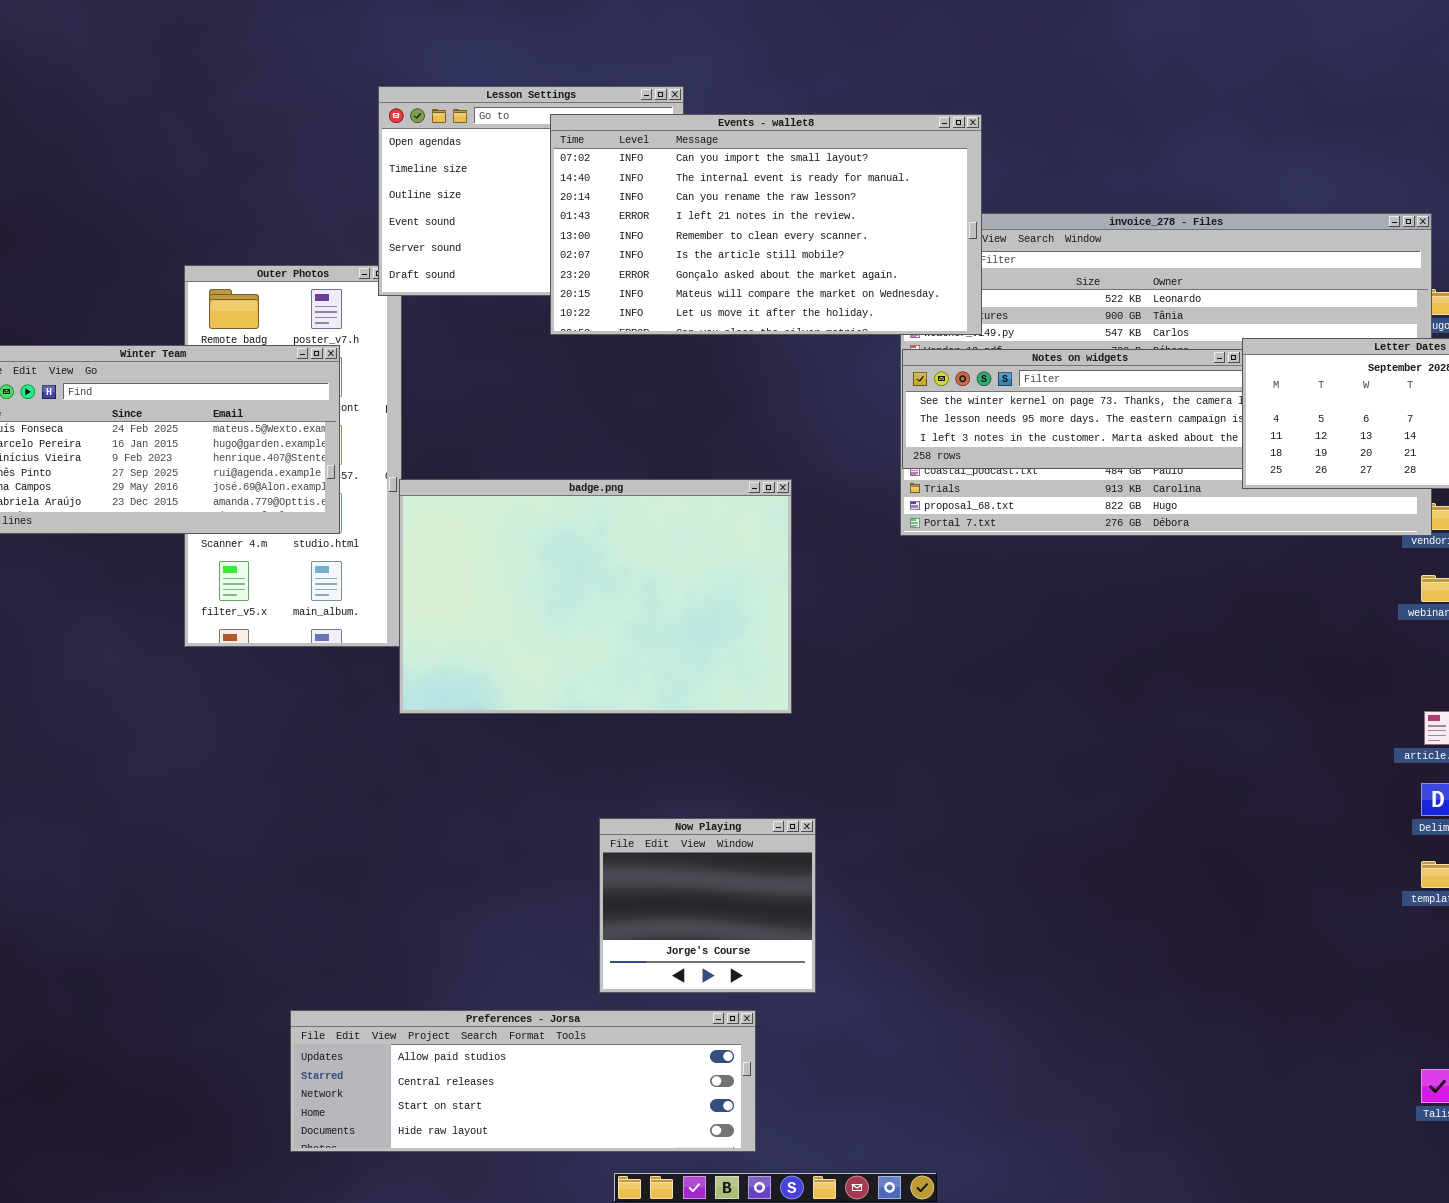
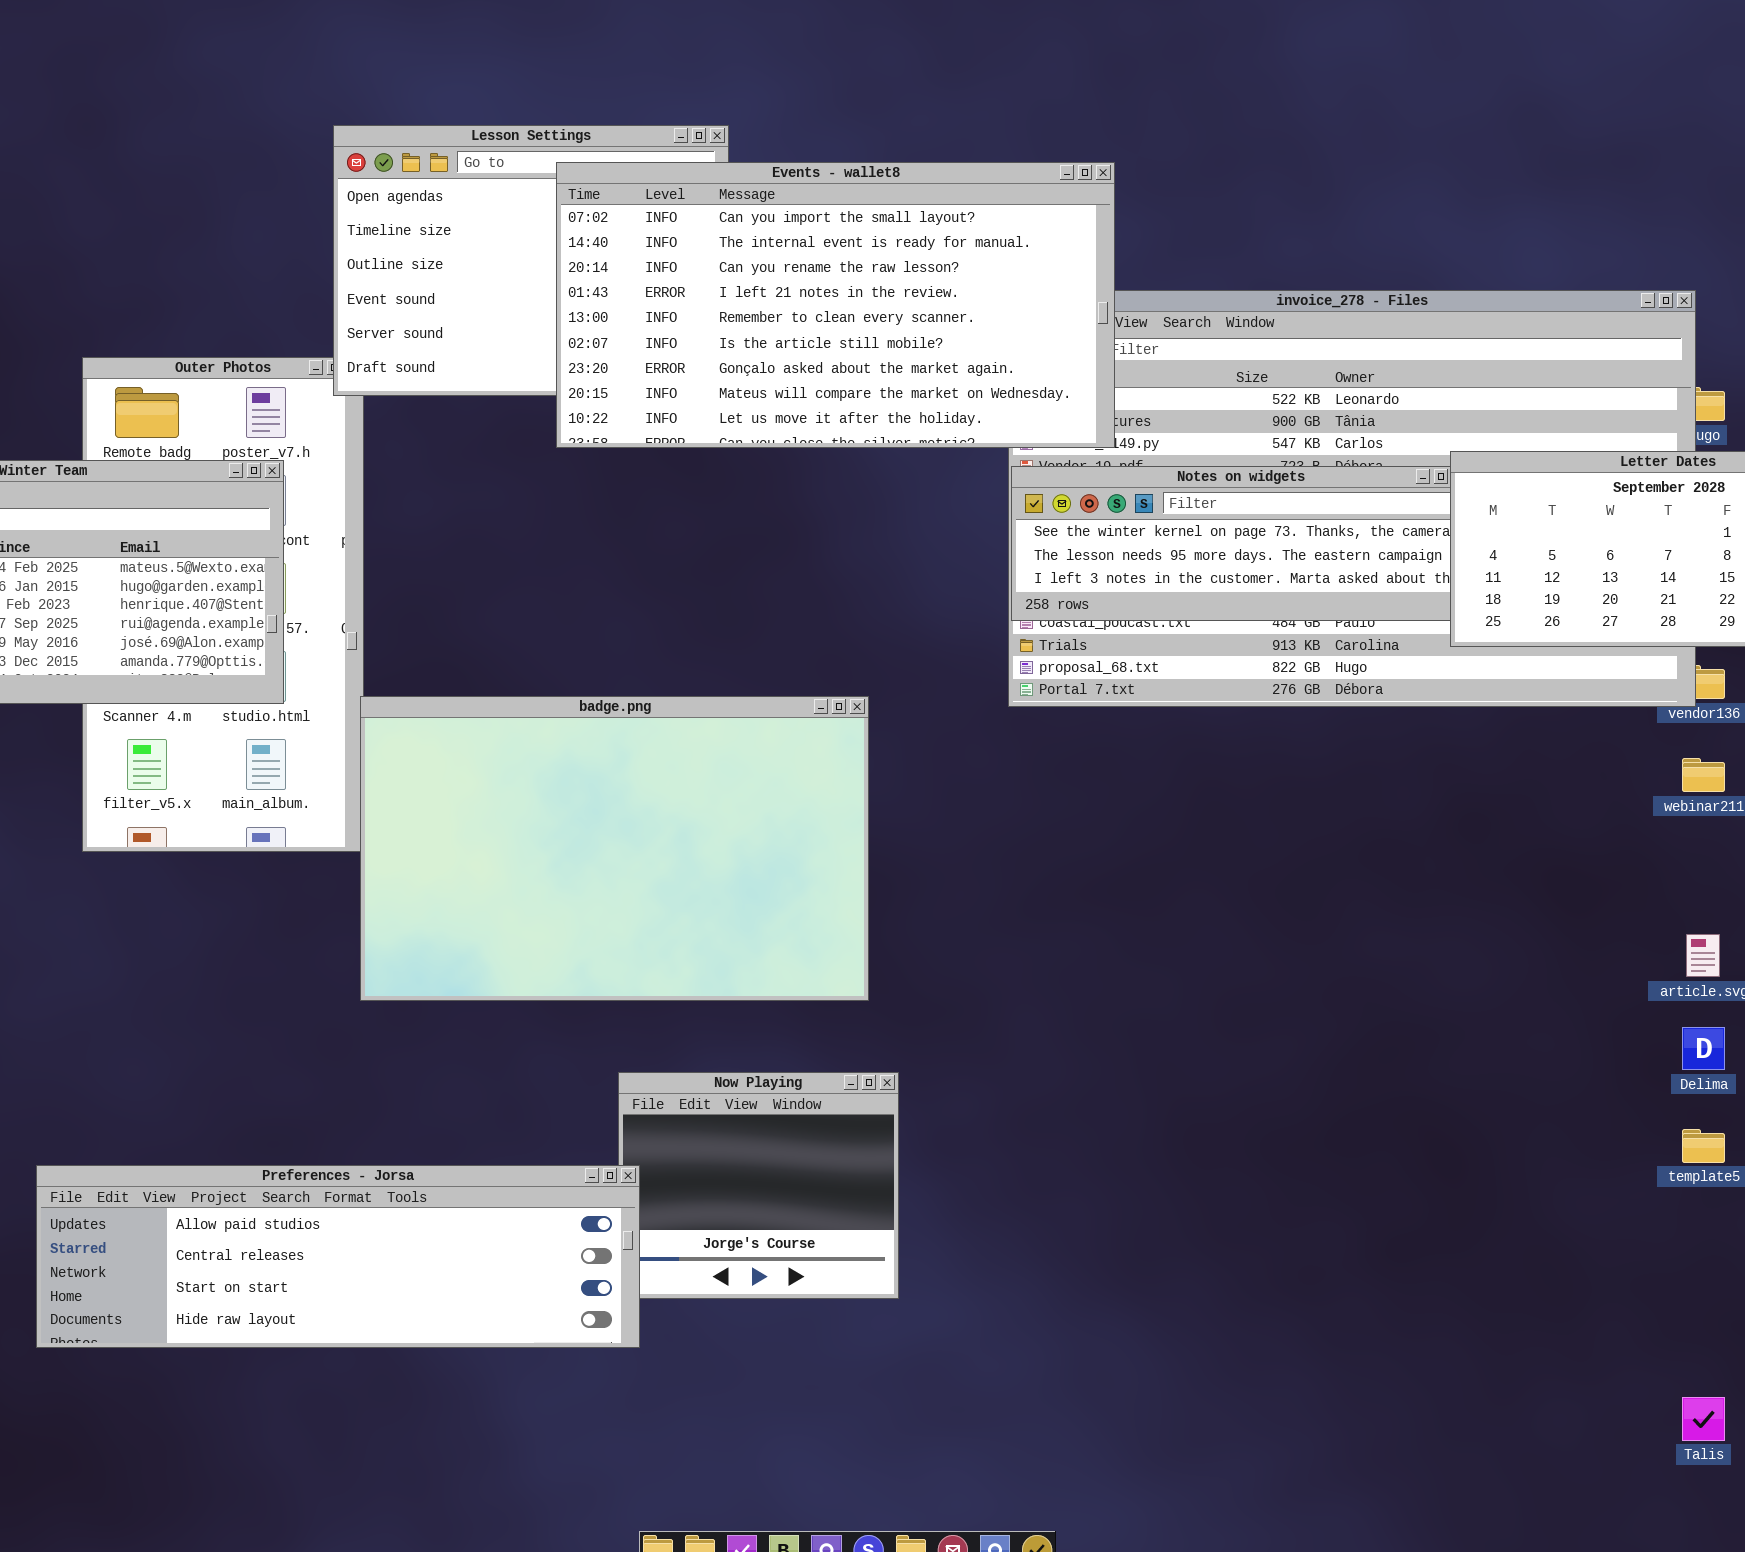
badge.png: [399,479,792,714] -> [360,696,869,1001], moved
Preferences - Jorsa: [290,1010,756,1152] -> [36,1165,640,1348], moved

